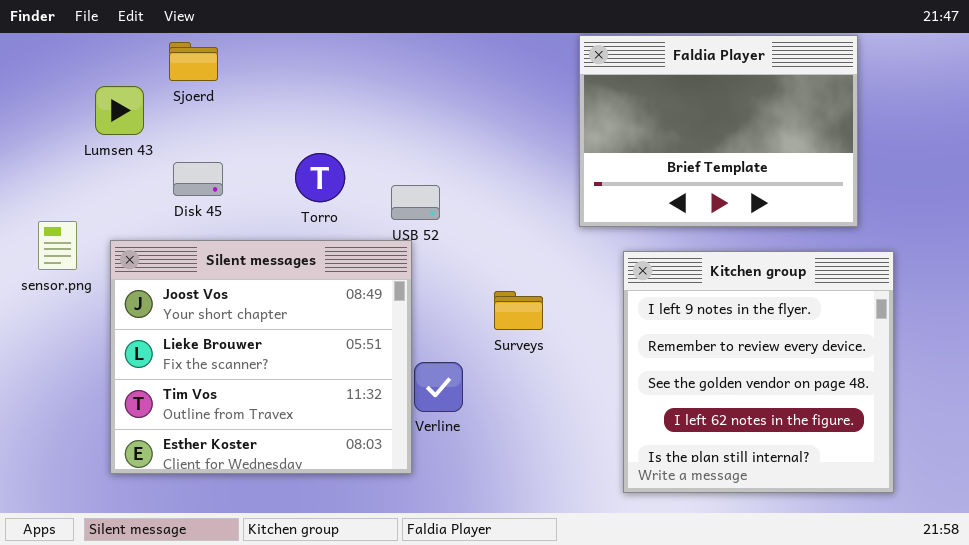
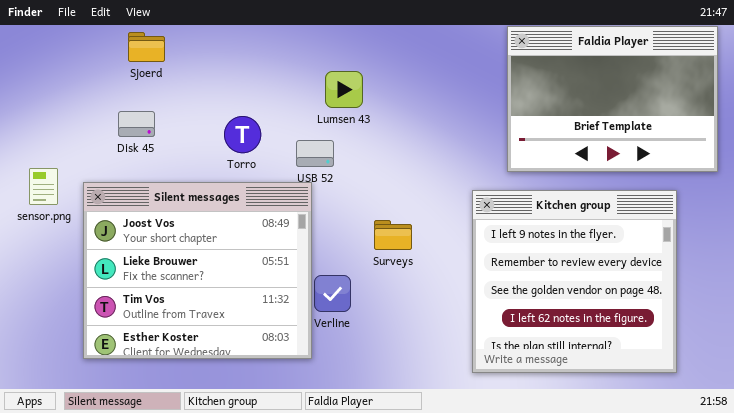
Faldia Player: [579,35,858,227] -> [507,26,718,172], moved
Lumsen 43: [95,86,144,135] -> [325,71,363,108], moved
Disk 45: [173,162,223,196] -> [118,111,155,137], moved

